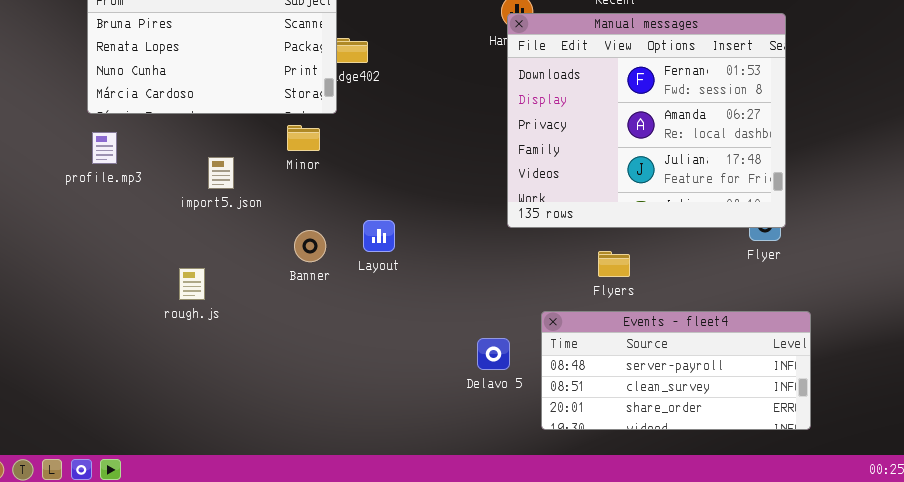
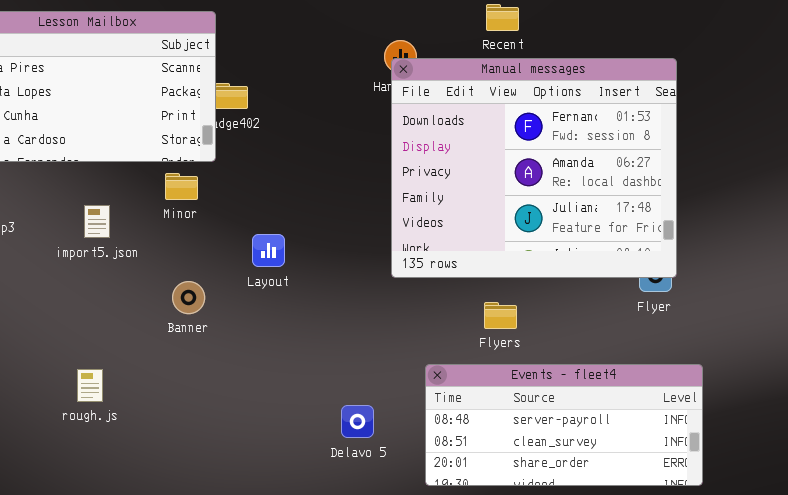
Layout: [363,220,395,252] -> [252,234,285,267], moved
rough.js: [179,268,205,300] -> [77,369,103,402], moved
Delavo 5: [477,338,510,370] -> [341,405,374,438], moved

